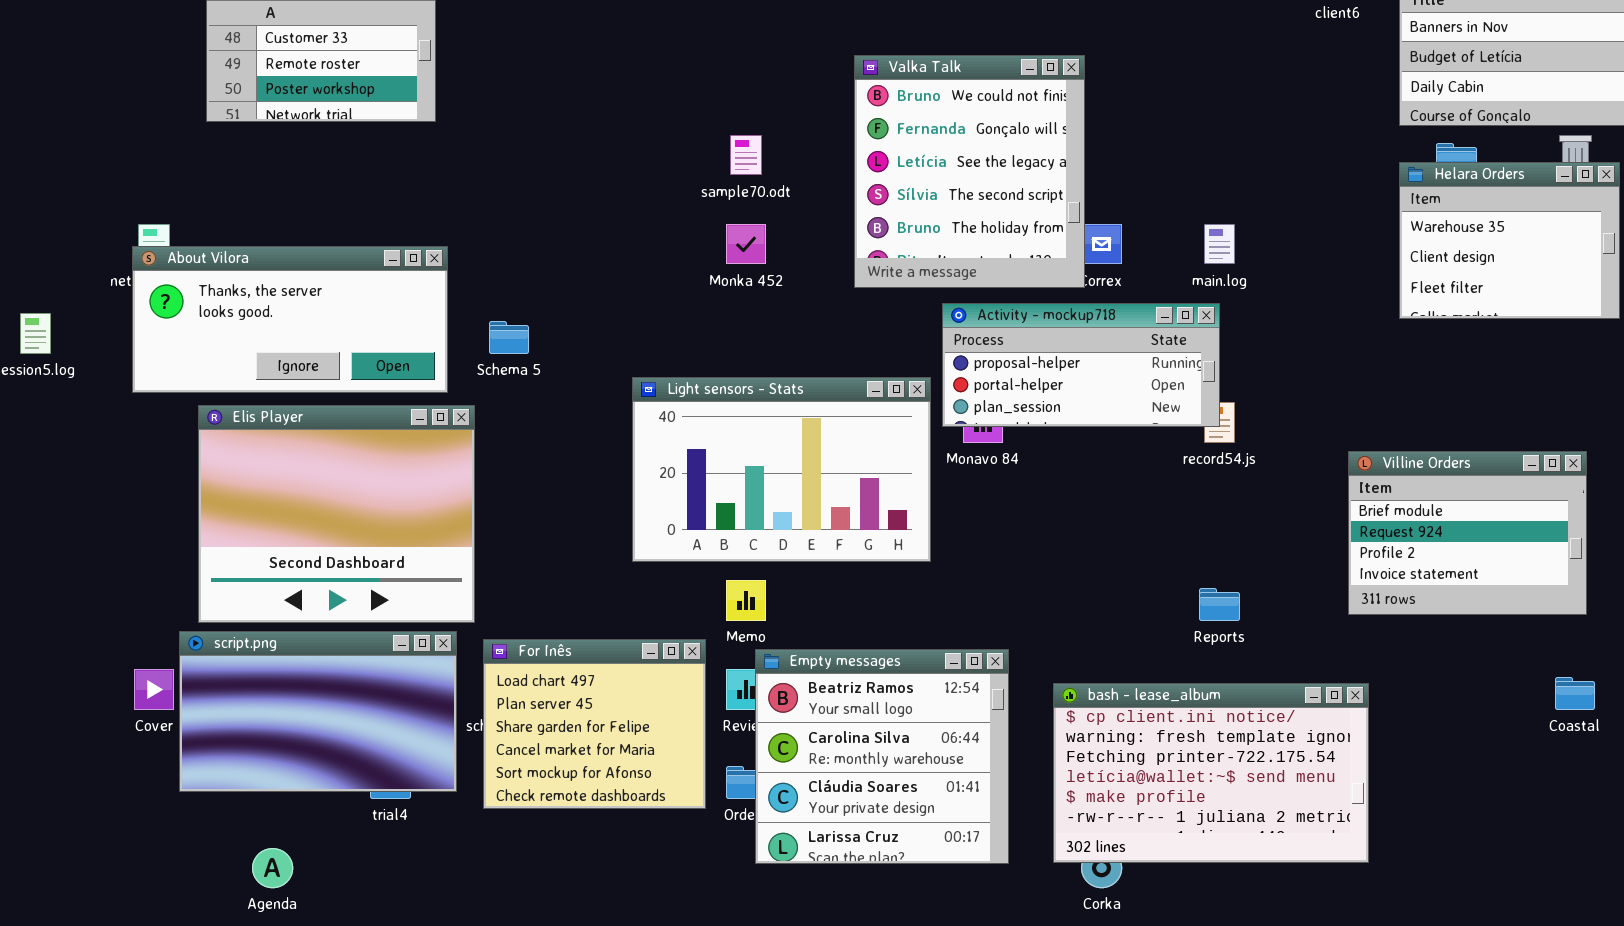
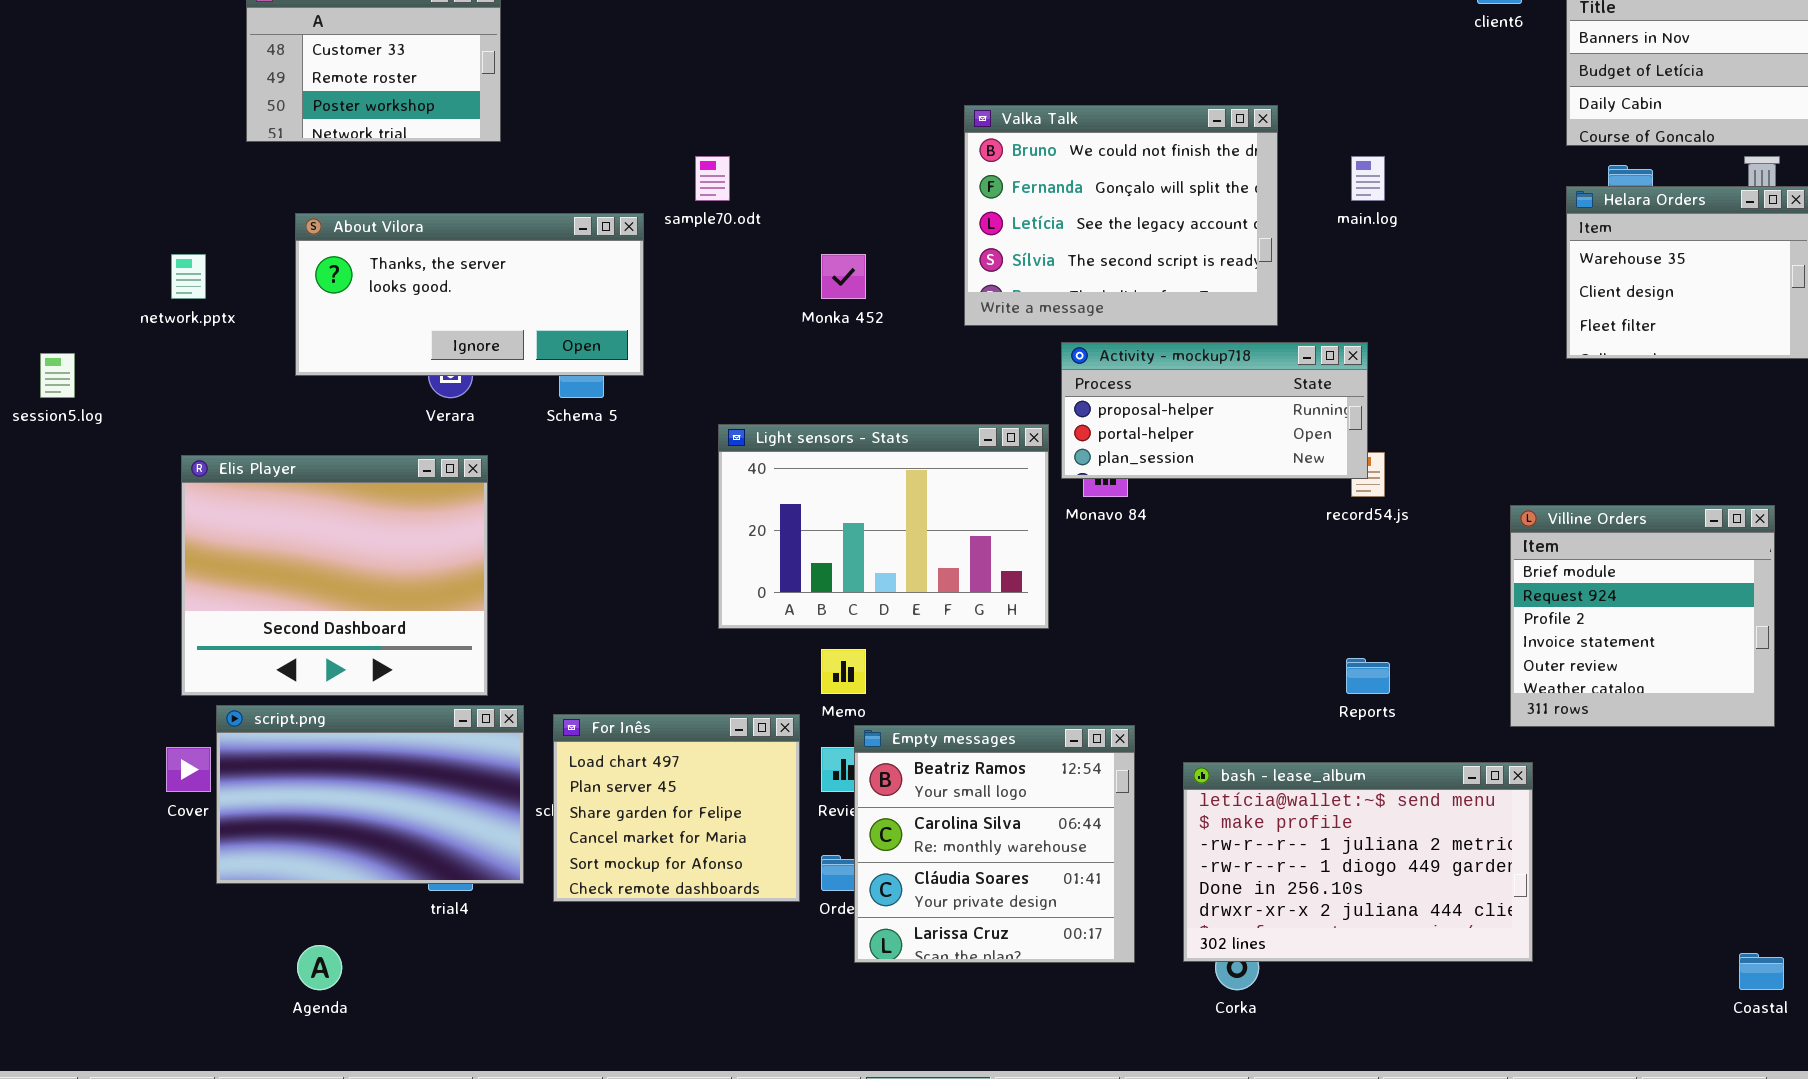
Valka Talk: [854,55,1085,288] -> [964,105,1278,326], resized
sample70.odt: [730,135,762,175] -> [695,156,730,201], moved
main.log: [1204,224,1235,264] -> [1351,156,1385,201], moved
About Vilora: [132,246,448,393] -> [295,213,644,376], moved
Elis Player: [198,405,475,623] -> [181,455,488,696], moved
Villine Orders: [1348,451,1587,615] -> [1510,505,1775,727], resized
Coastal: [1555,677,1595,710] -> [1739,953,1784,990], moved
bash - lease_album: [1053,683,1369,863] -> [1183,762,1533,962], scrolled down 3 rows

